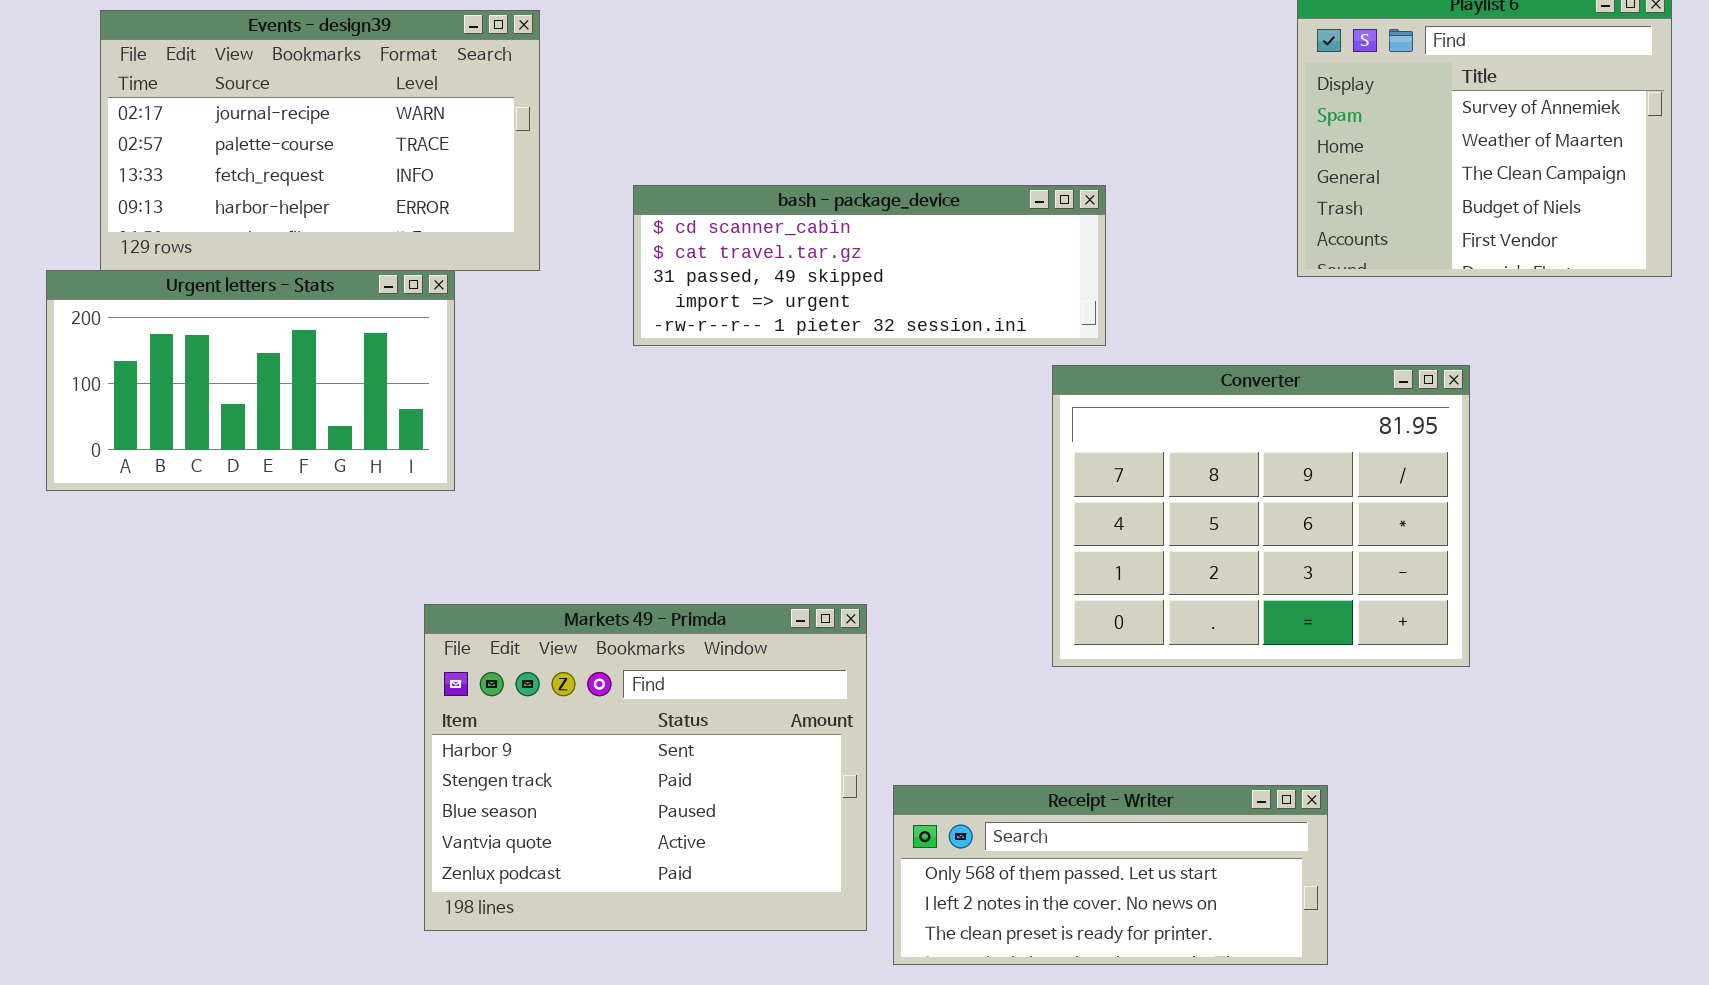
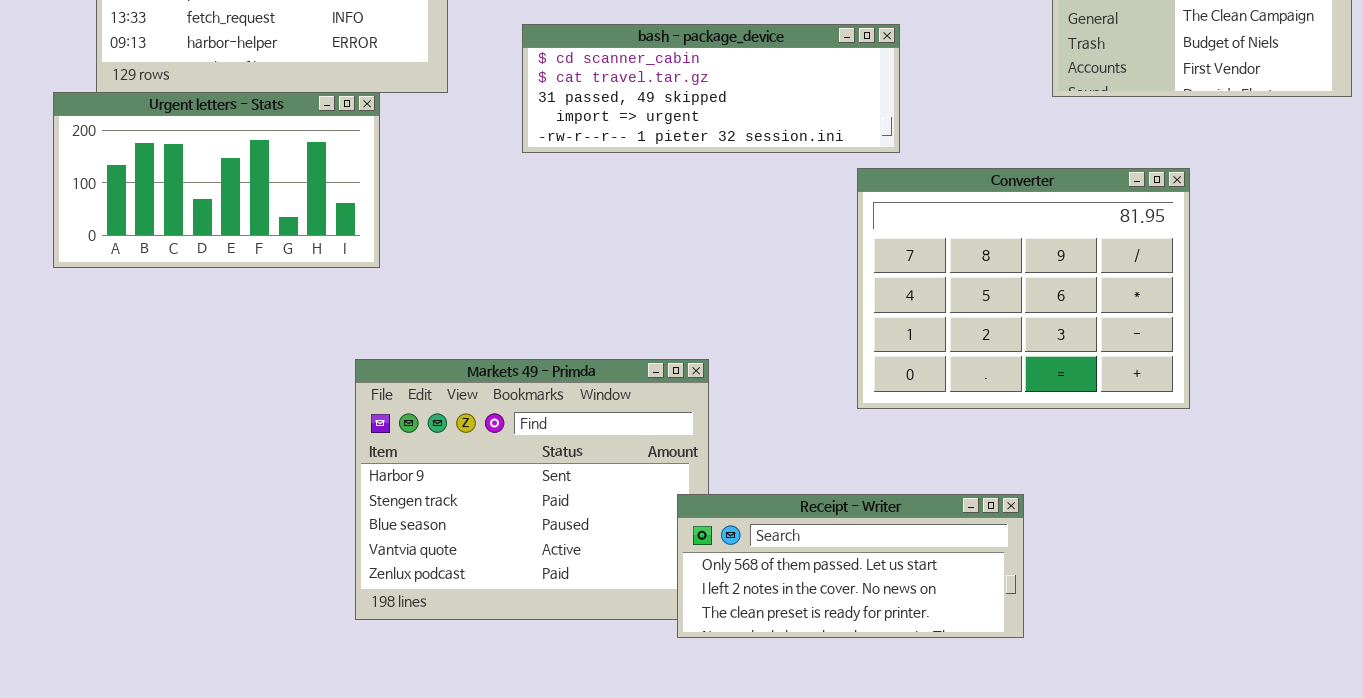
Receipt - Writer: [893,785,1328,965] -> [677,494,1024,638], moved

